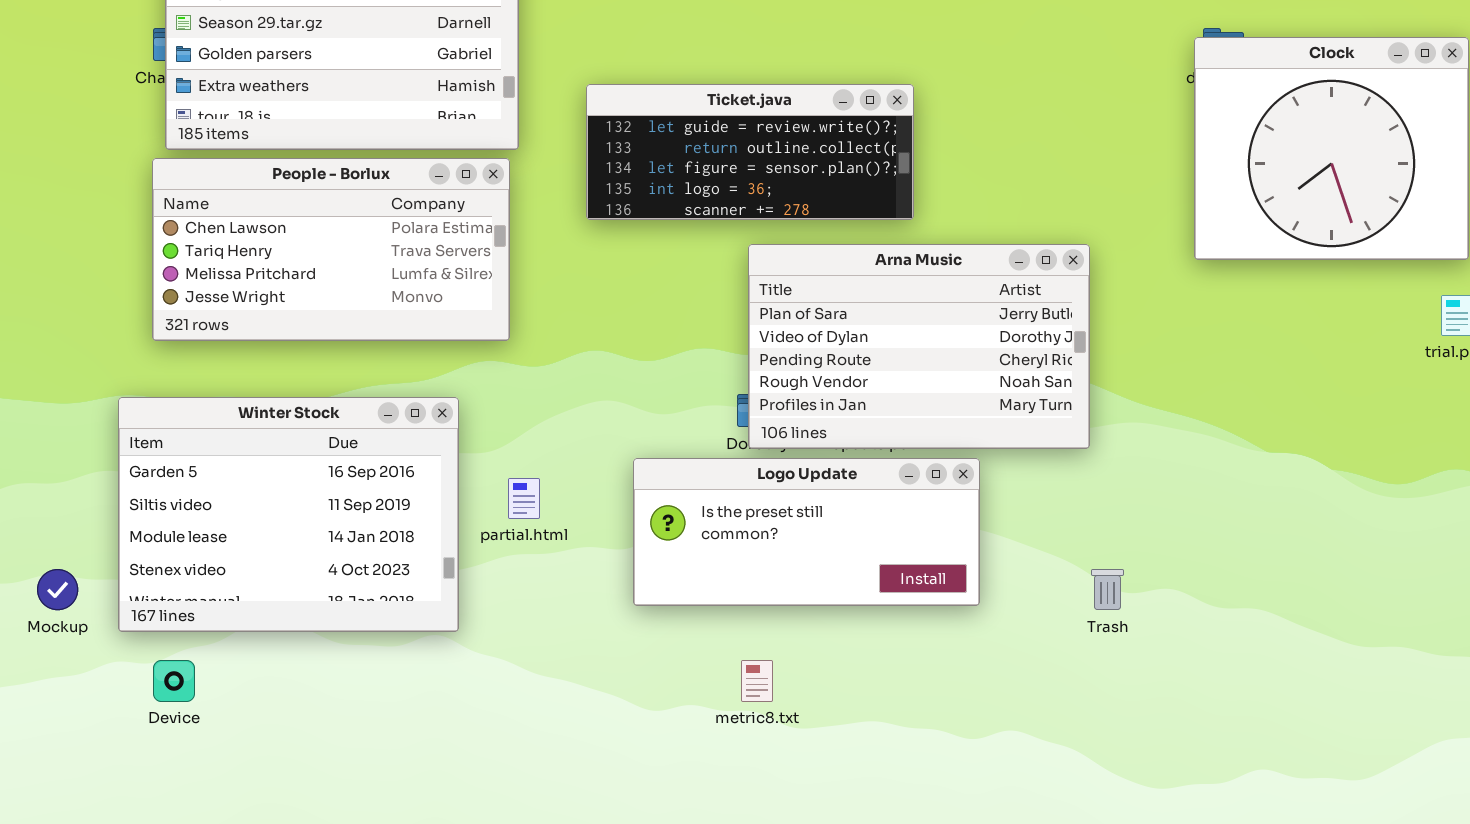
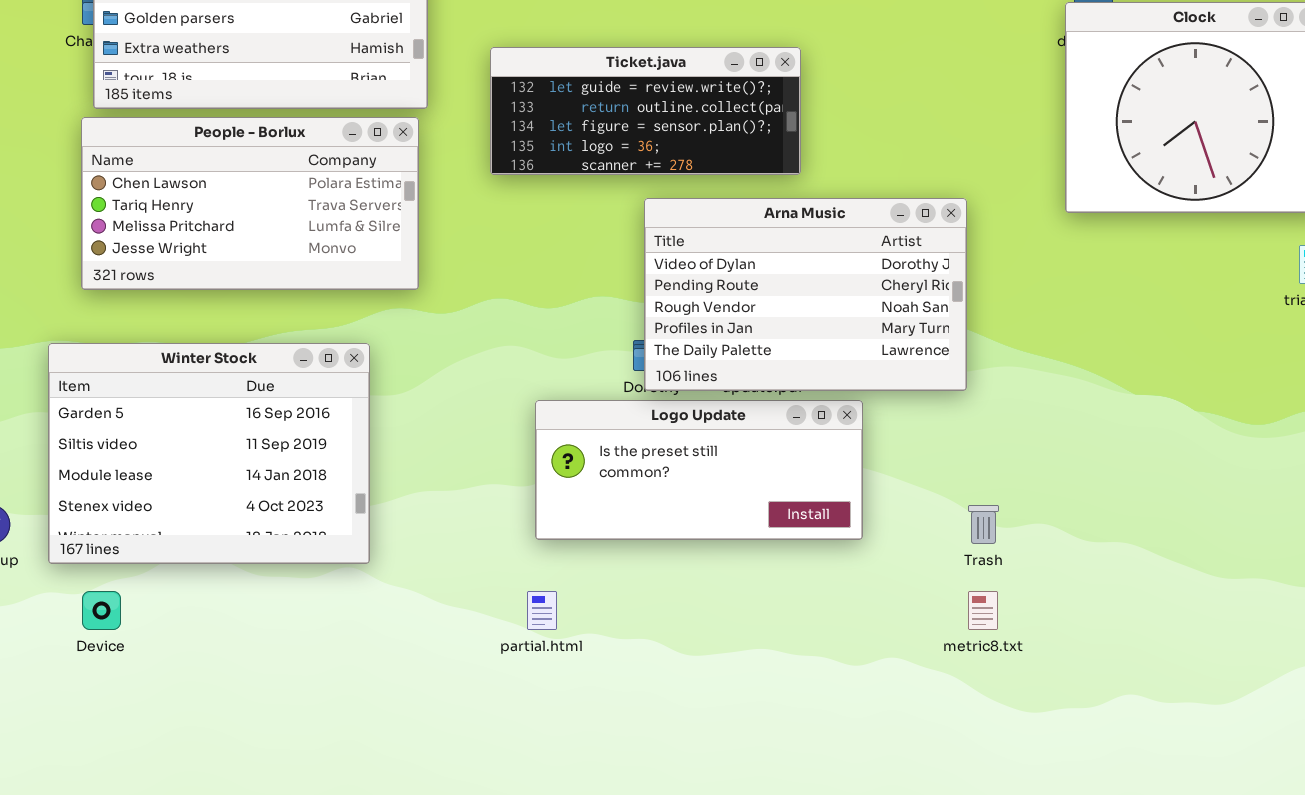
Arna Music: [748,244,1090,449] -> [644,198,967,391], scrolled down 1 row
partial.html: [508,478,540,519] -> [527,591,557,630], moved
metric8.txt: [741,660,773,702] -> [968,591,998,630], moved

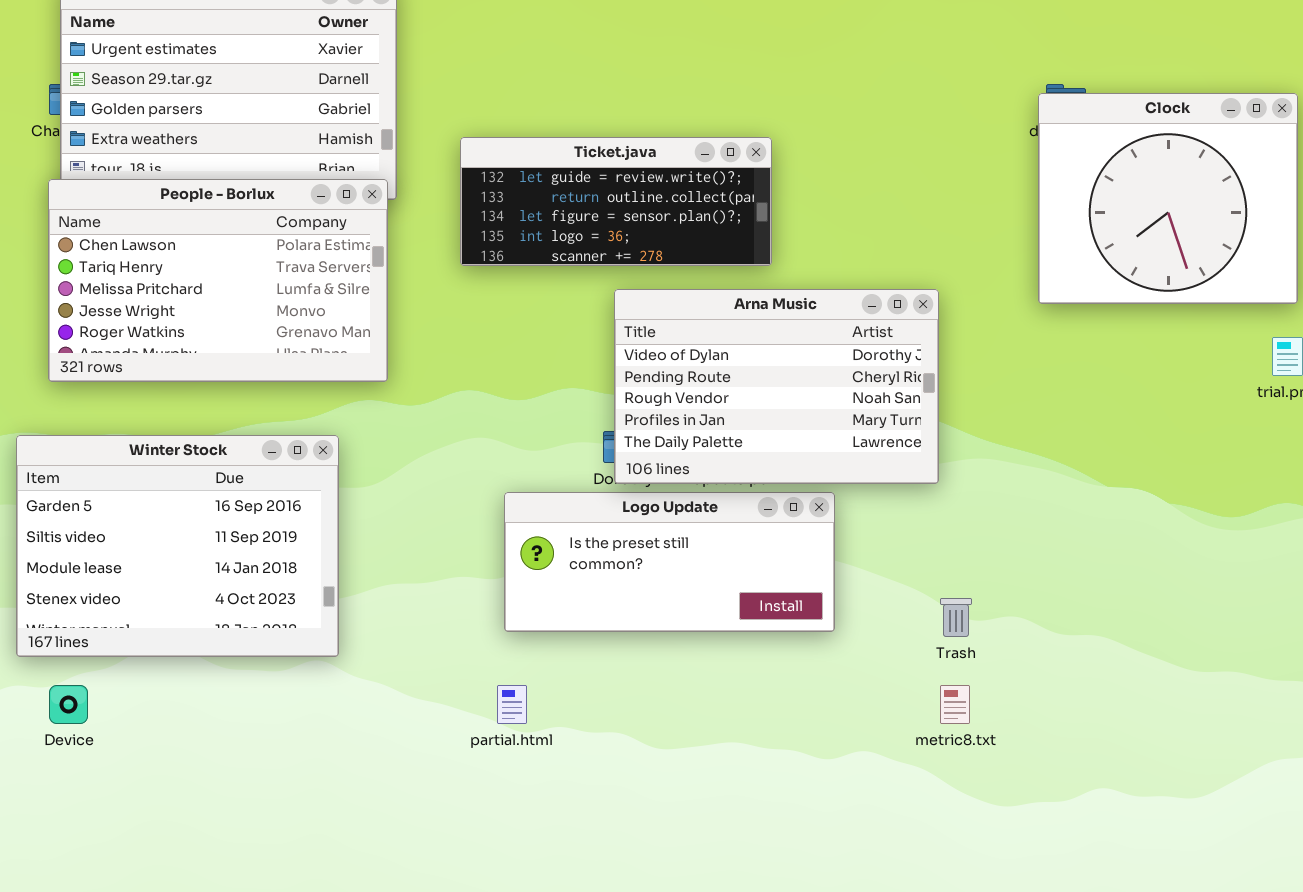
People - Borlux: [81,117,419,290] -> [48,179,388,382], resized

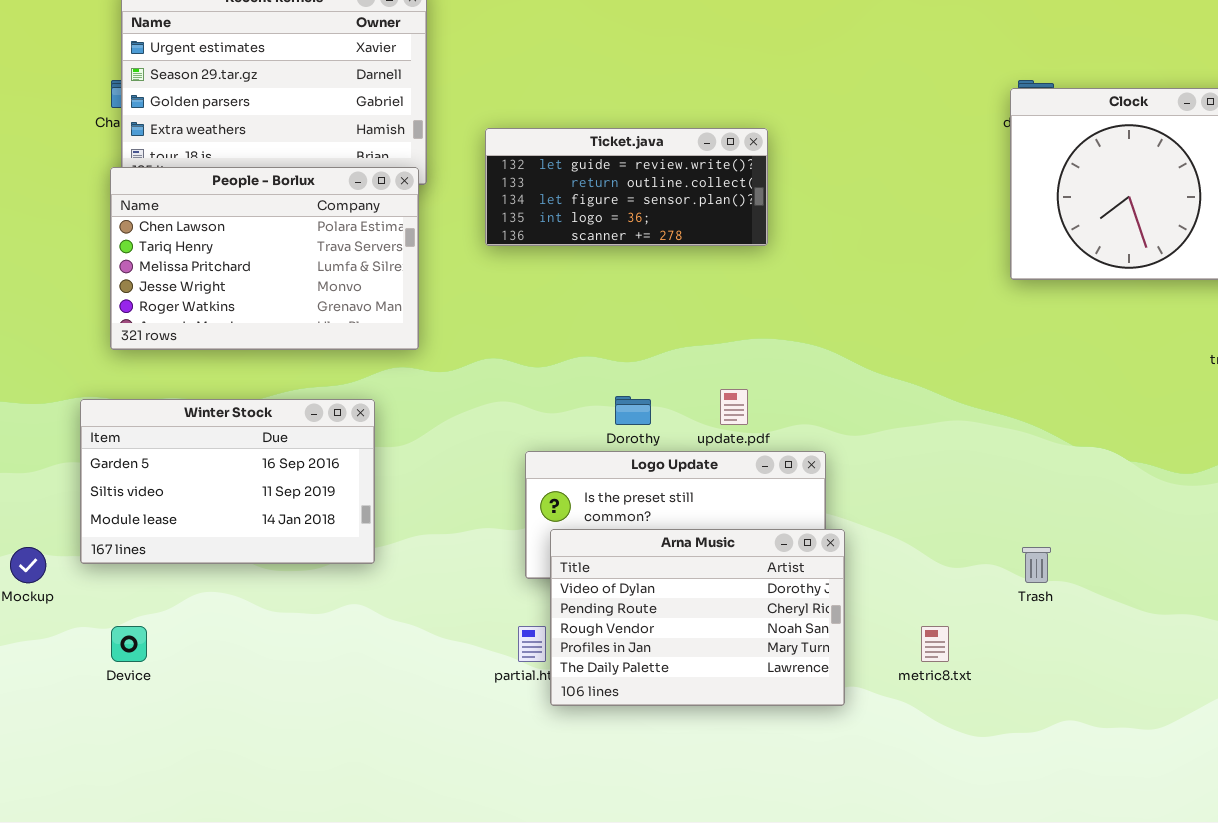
Arna Music: [614,289,939,484] -> [550,529,845,706], moved
Winter Stock: [16,435,339,657] -> [80,399,375,564], resized
Trash: [940,598,972,637] -> [1022,547,1051,583], moved

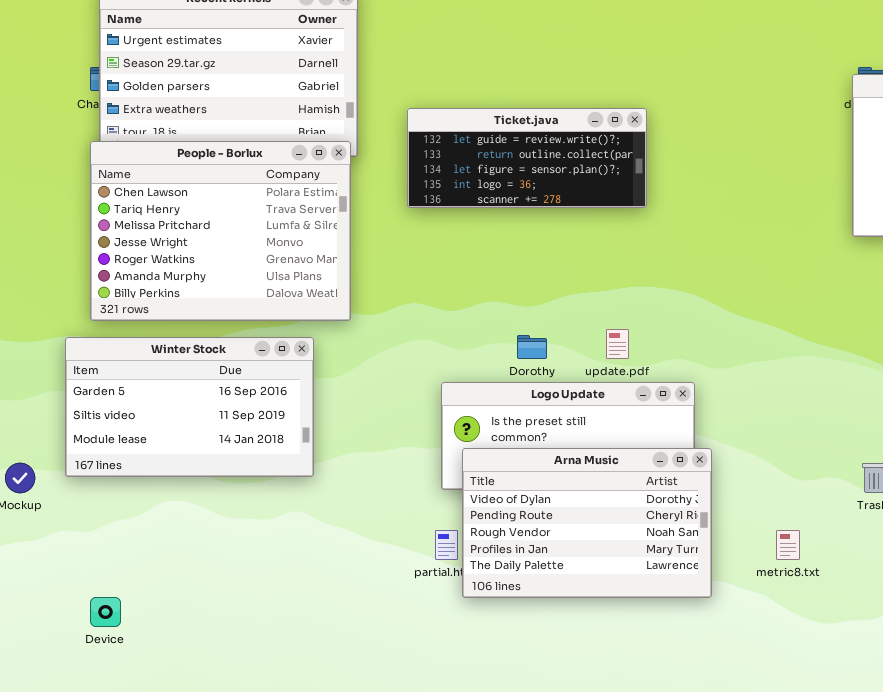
People - Borlux: [110,167,419,350] -> [90,141,351,321], resized
Device: [111,626,147,662] -> [90,597,121,627], moved

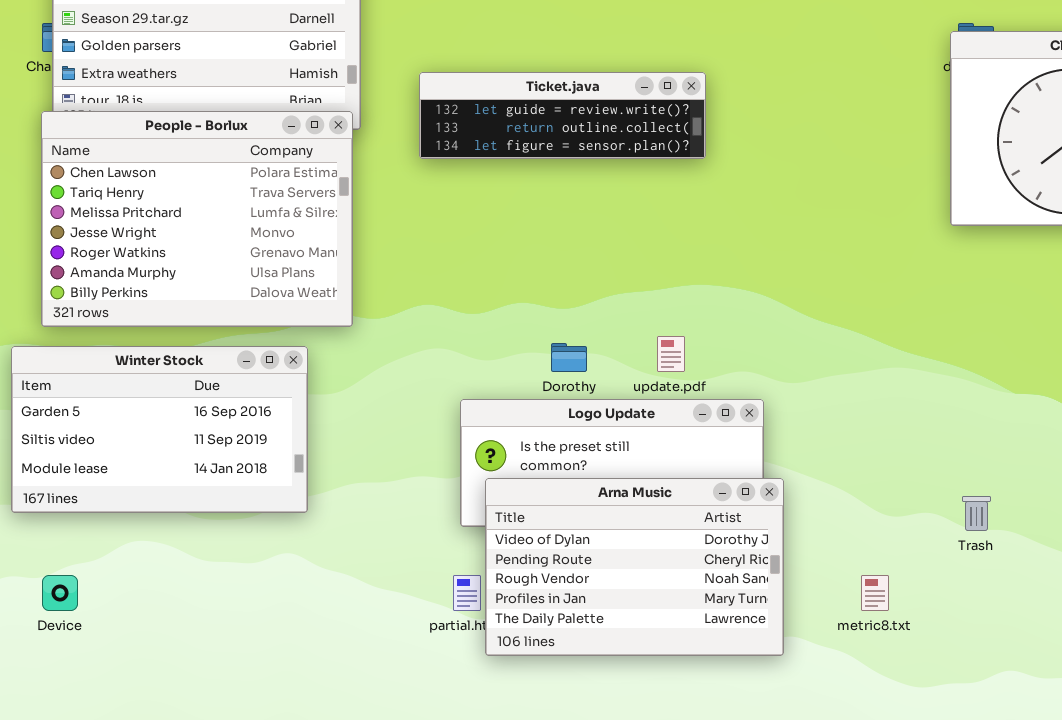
Ticket.java: [407,108,647,208] -> [419,72,706,159], resized
Device: [90,597,121,627] -> [42,575,78,611], moved

